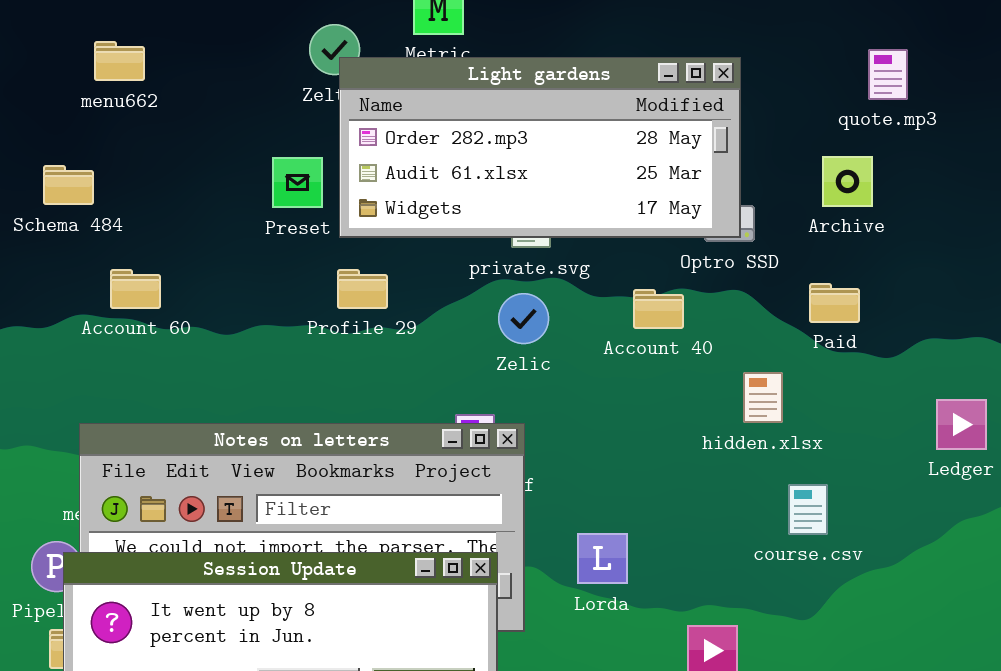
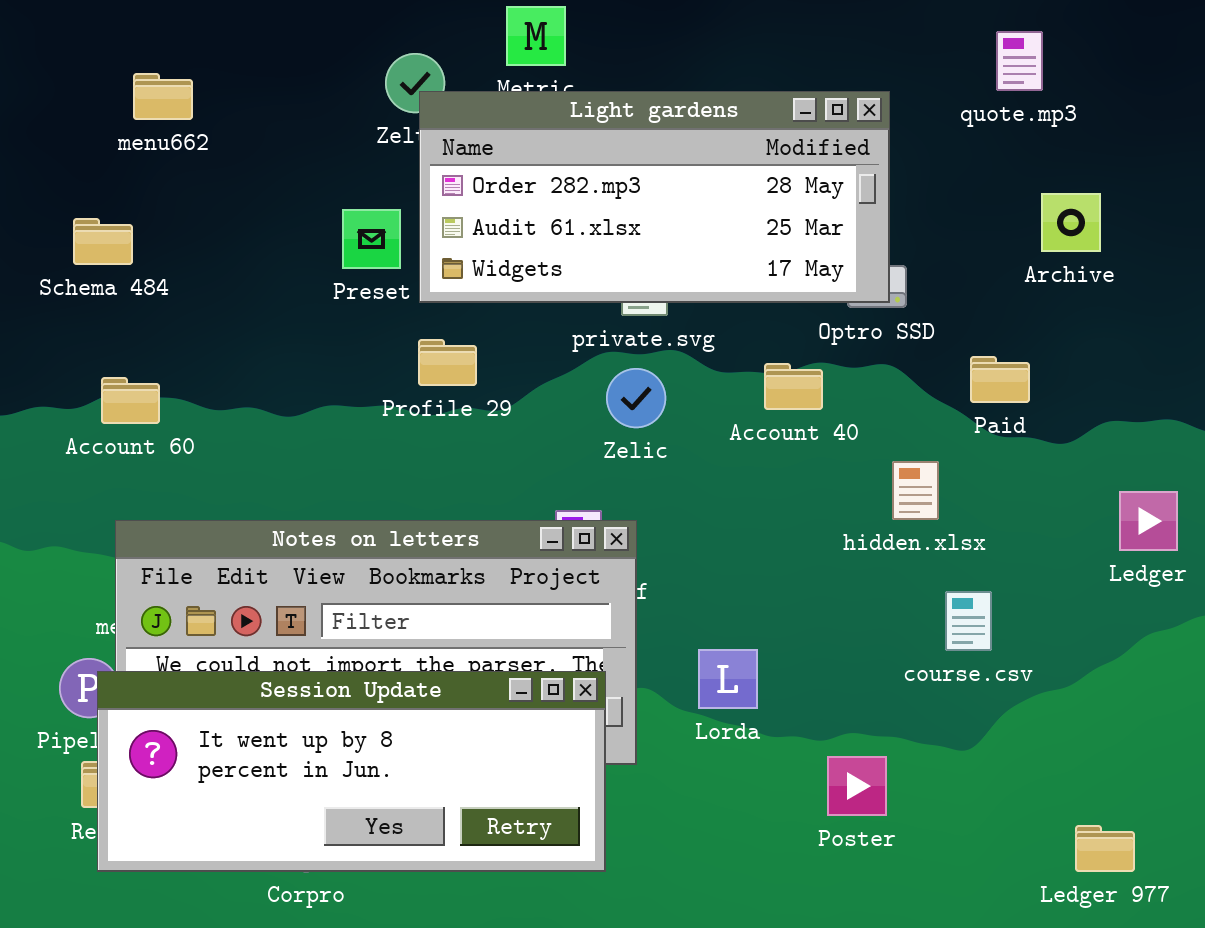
quote.mp3: [868,49,908,100] -> [996,31,1043,91], moved
Archive: [822,156,873,207] -> [1041,193,1101,252], moved
Account 60: [110,269,161,309] -> [101,377,160,424], moved

